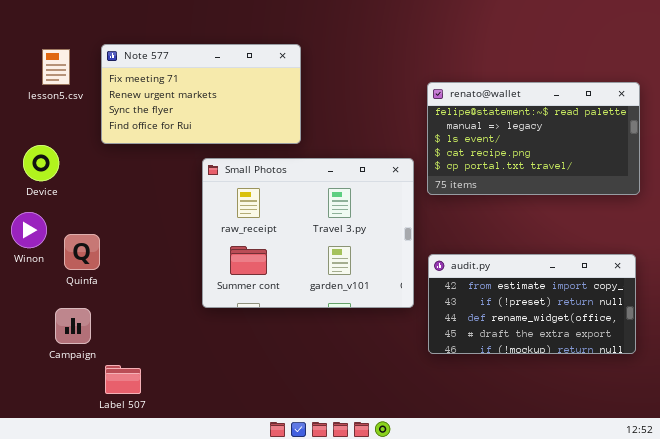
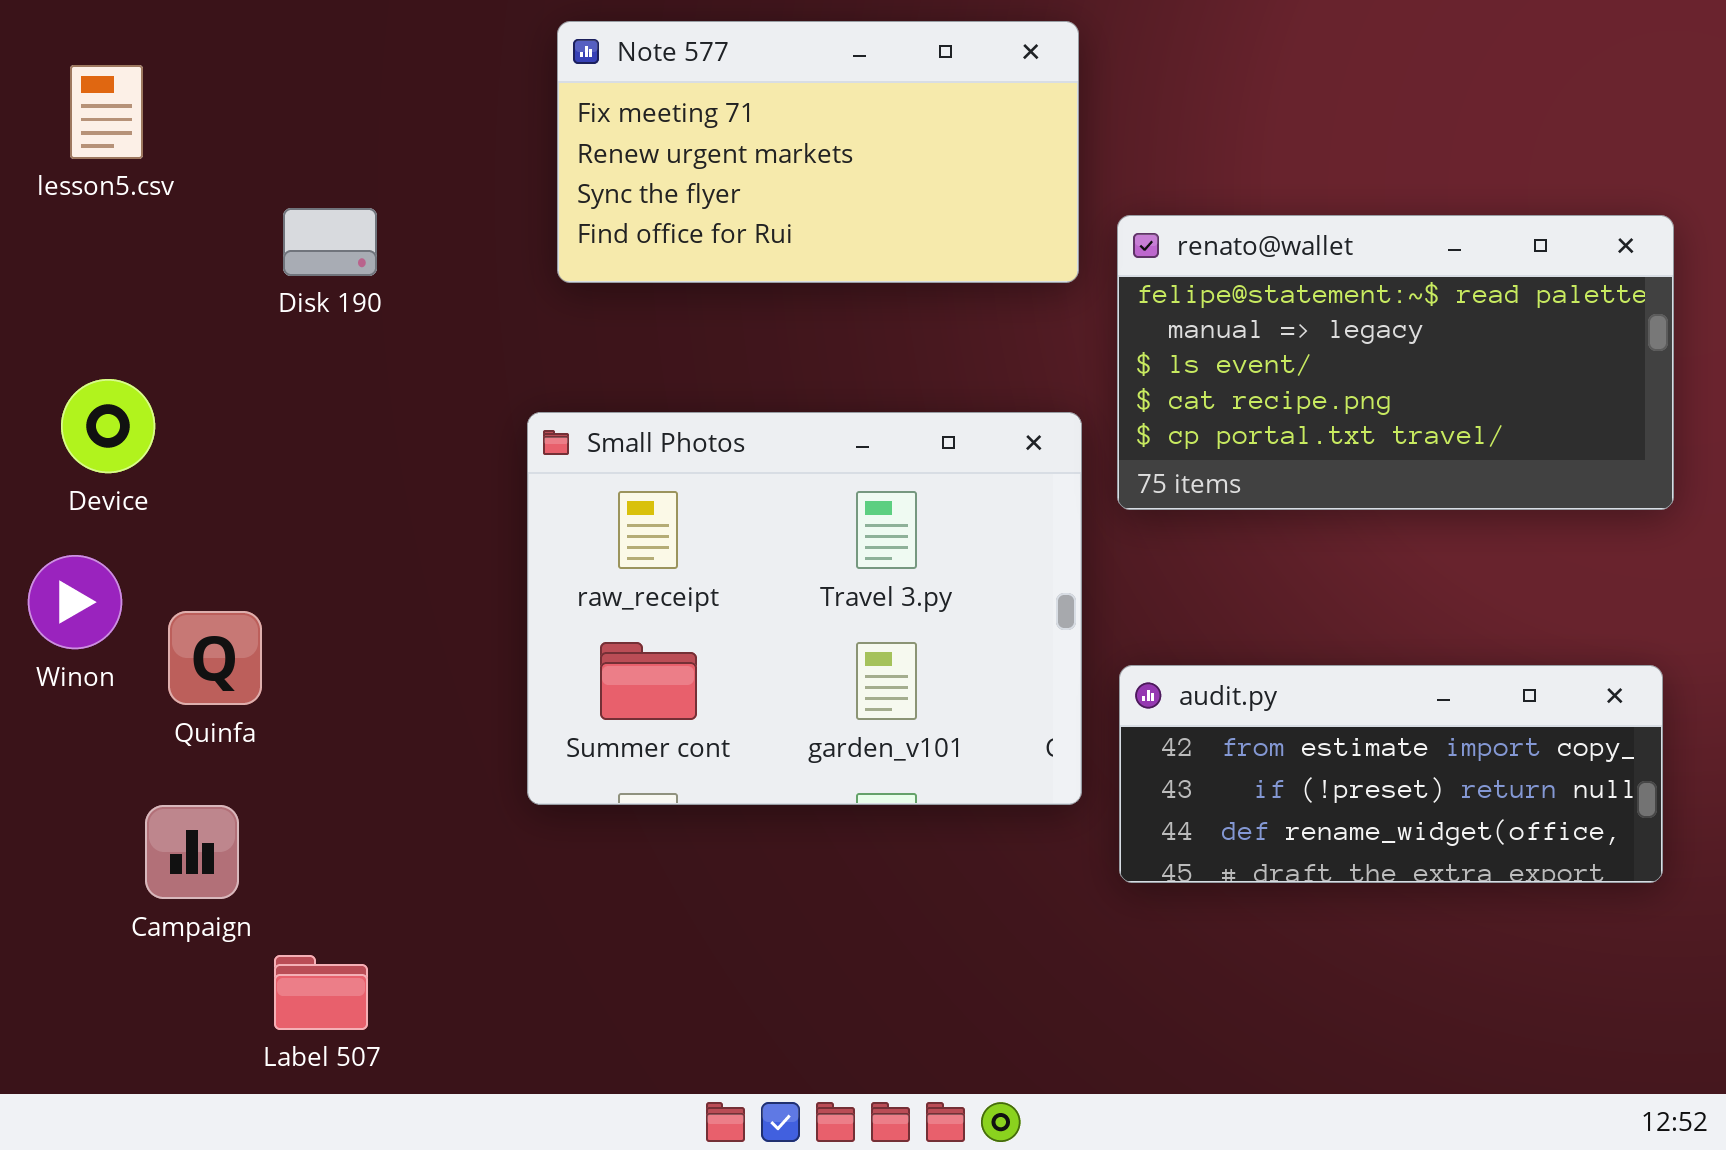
Note 577: [101,44,301,144] -> [557,21,1079,283], moved
lesson5.csv: [42,49,70,85] -> [70,65,143,159], moved
audit.py: [428,254,636,354] -> [1119,665,1663,883], resized

